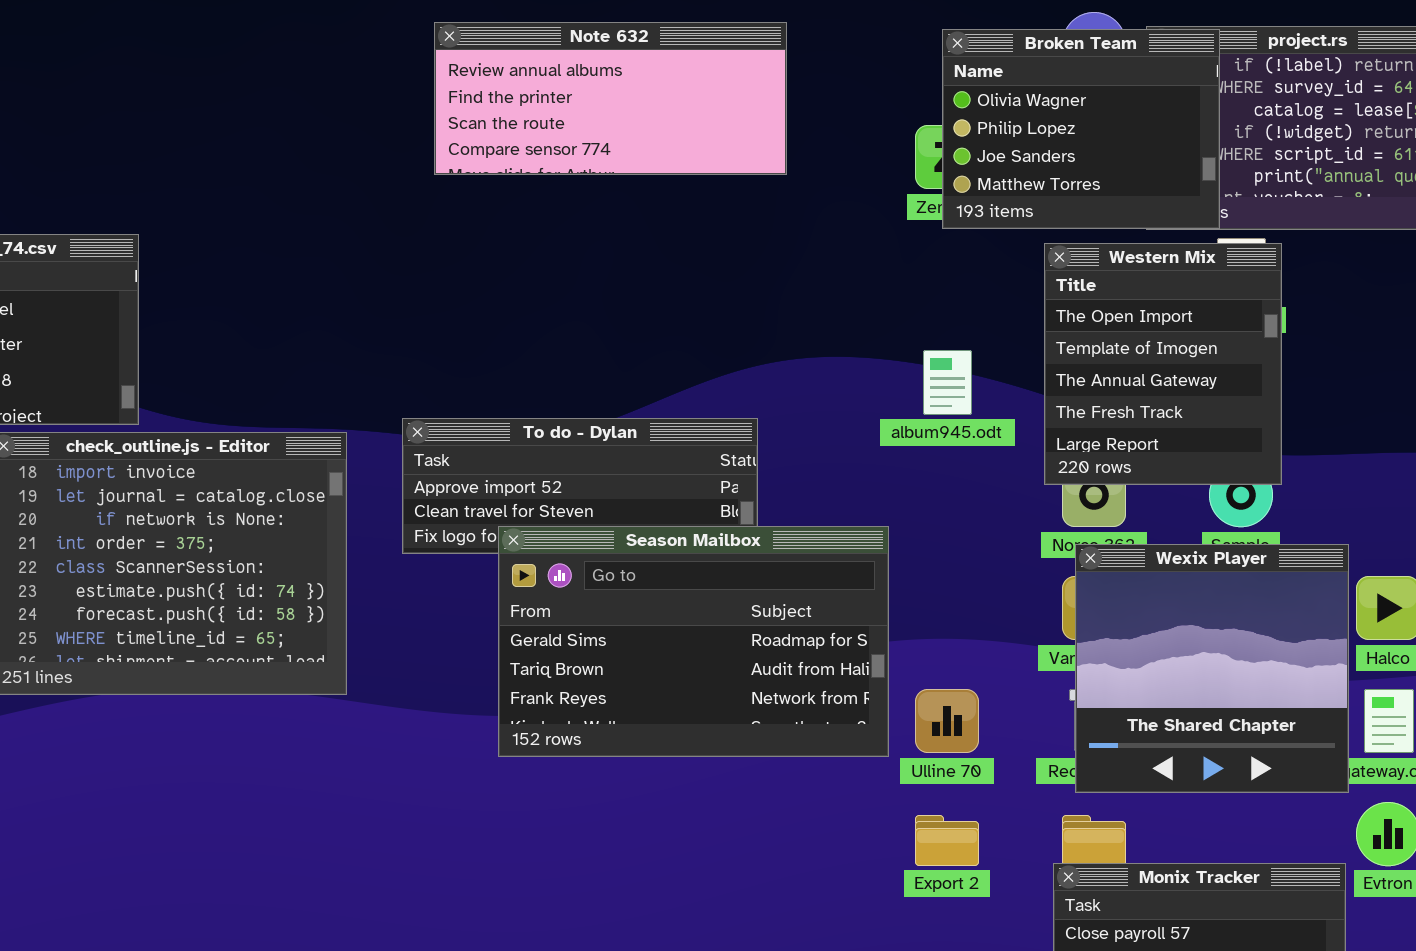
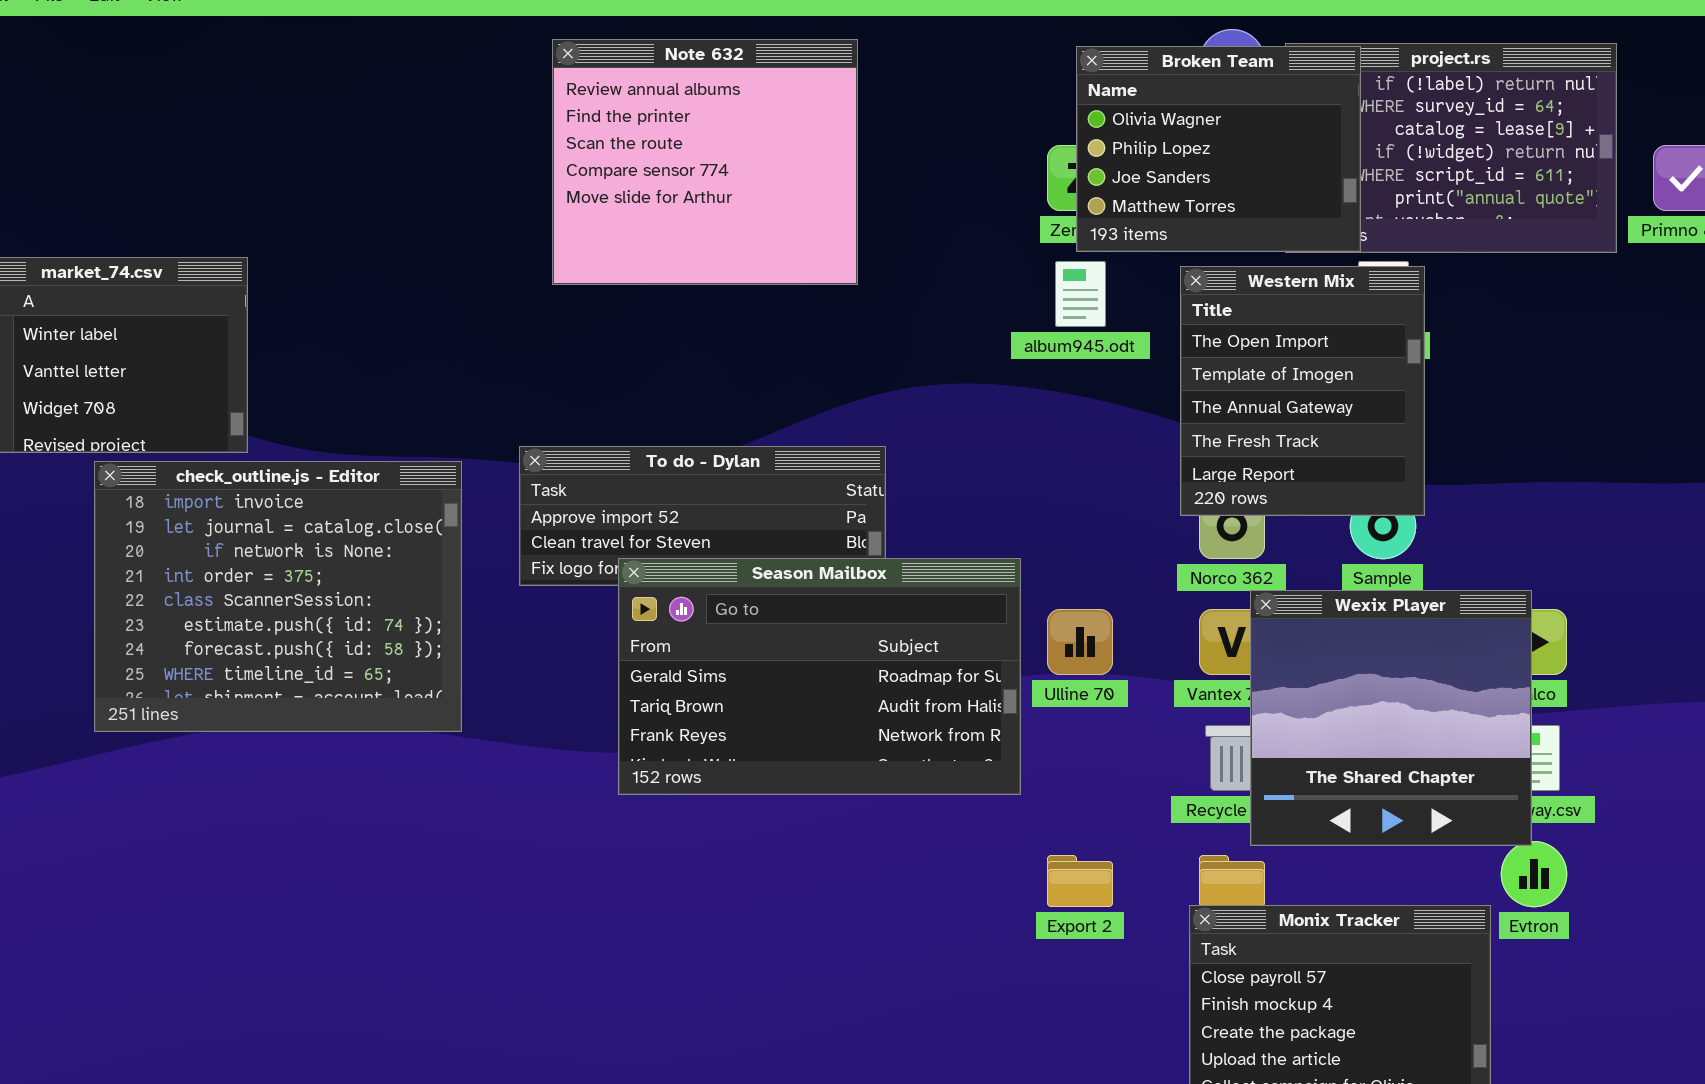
Note 632: [434,22,787,175] -> [552,39,858,285], resized
album945.odt: [923,350,972,415] -> [1055,261,1106,327], moved
Wexix Player: [1075,544,1349,793] -> [1250,590,1532,846], moved
Ulline 70: [915,689,979,753] -> [1047,609,1113,675], moved

